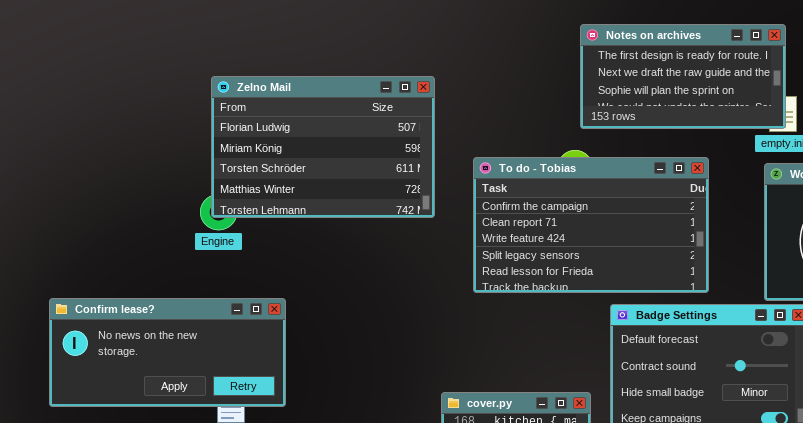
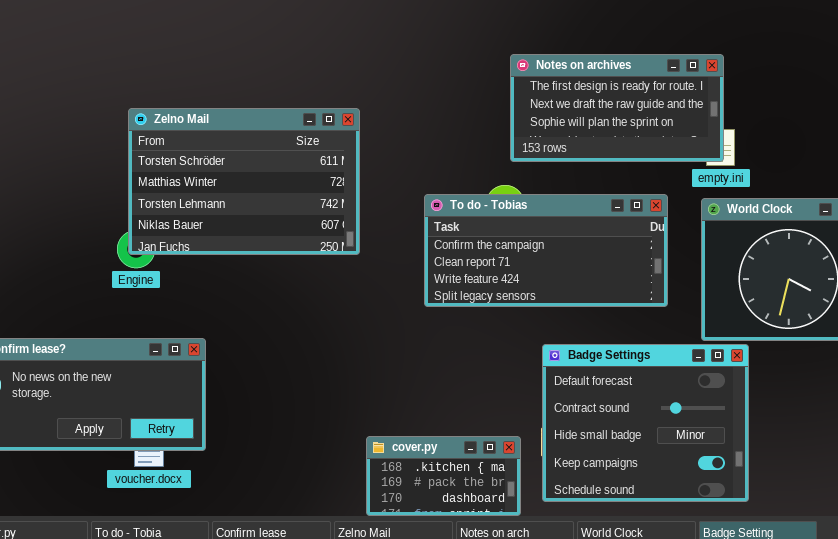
Zelno Mail: [211,76,435,218] -> [128,108,360,255], scrolled down 2 rows
To do - Tobias: [473,157,709,293] -> [424,194,668,307], moved, resized

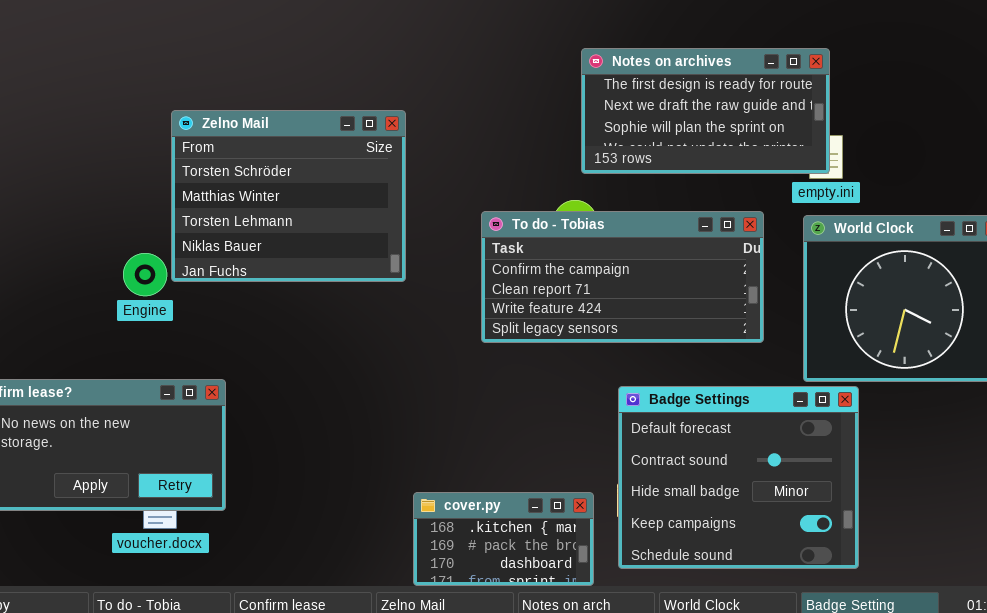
Zelno Mail: [128,108,360,255] -> [171,110,406,282], resized

